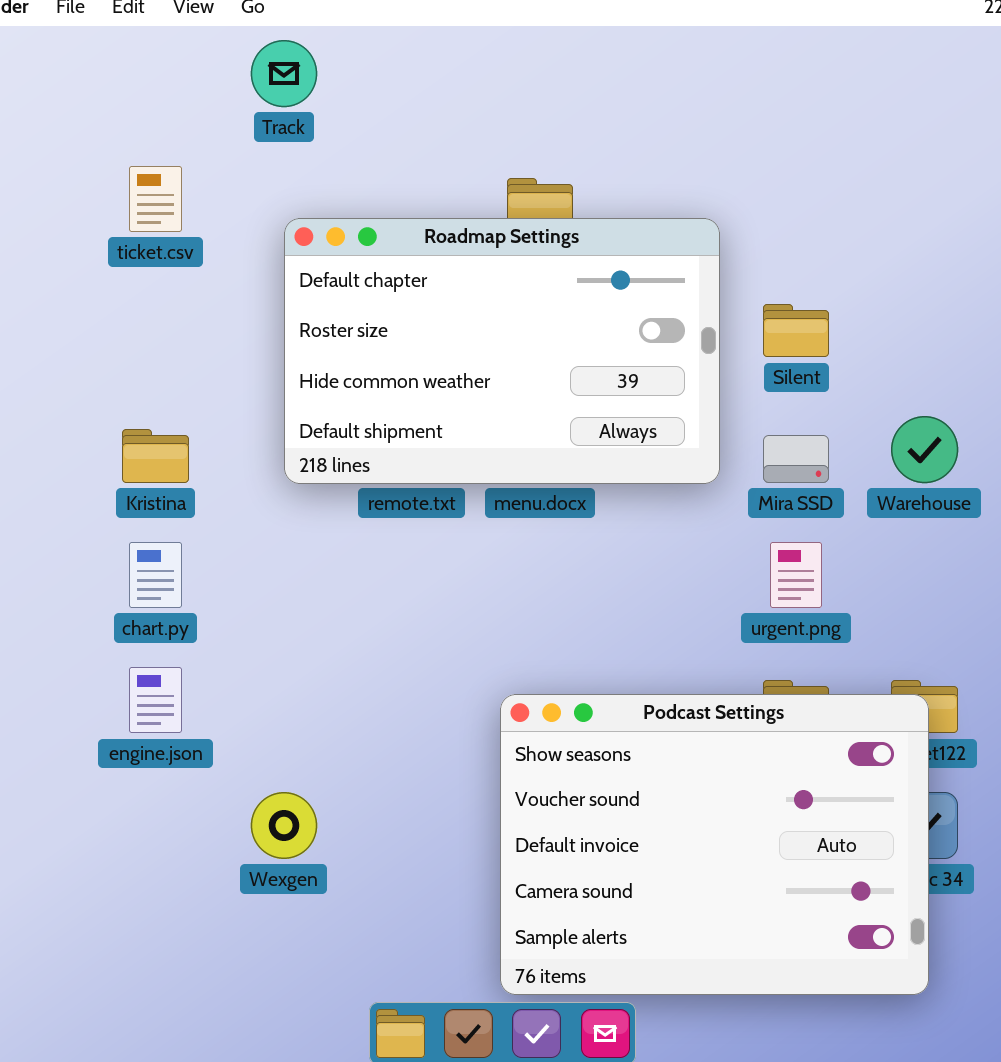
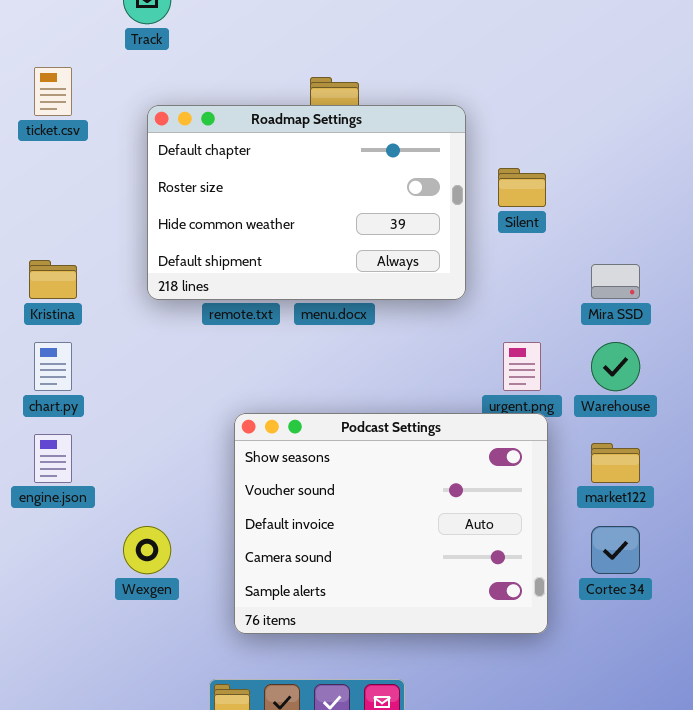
Warehouse: [891,416,958,483] -> [591,342,640,391], moved
Mira SSD: [763,435,829,483] -> [591,264,640,299], moved
Podcast Settings: [500,694,929,995] -> [234,413,548,634], moved

